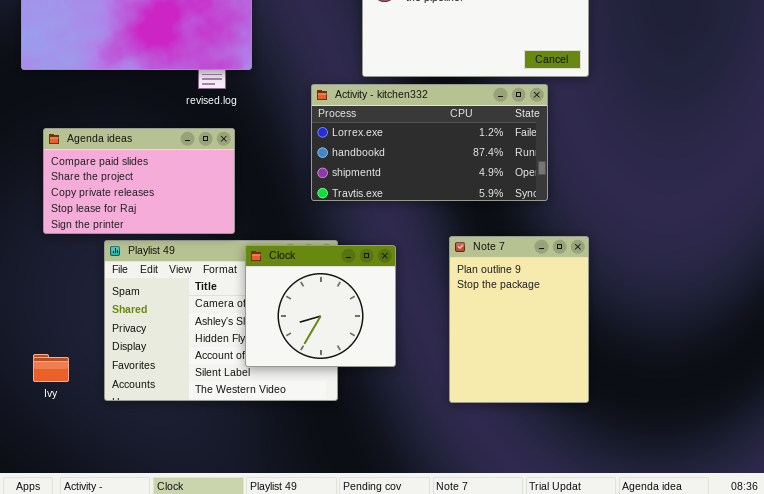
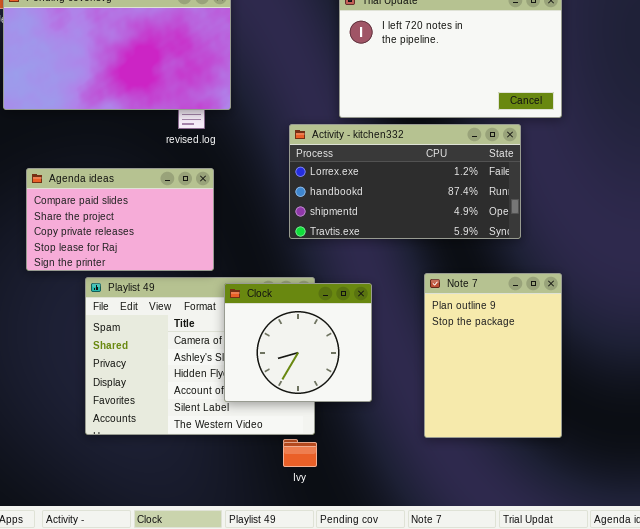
Ivy: [33,354,69,382] -> [283,439,317,467], moved

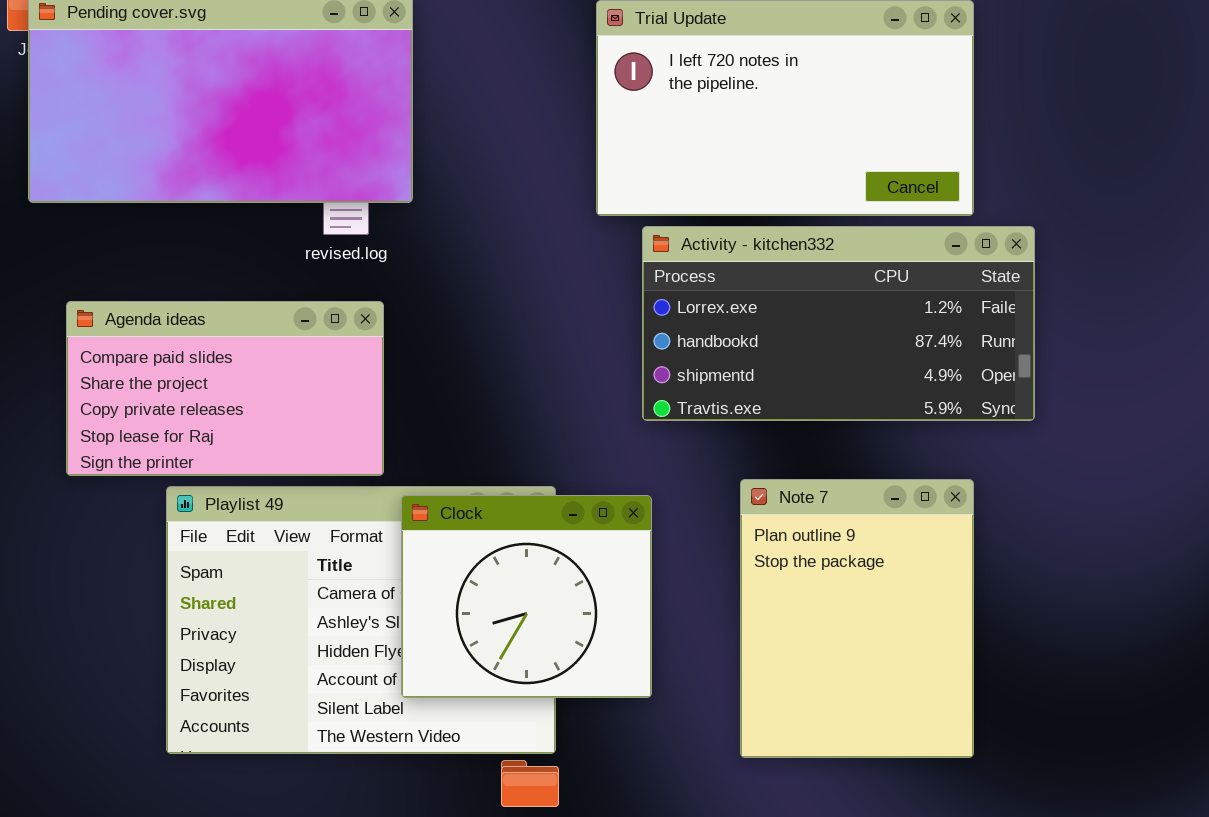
Activity - kitchen332: [289,124,521,239] -> [642,226,1035,421], moved

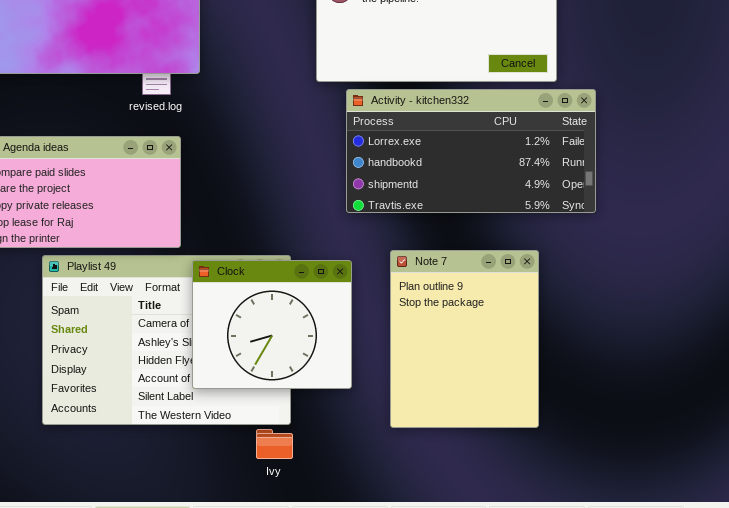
Note 7: [740,479,974,758] -> [390,250,539,428], moved

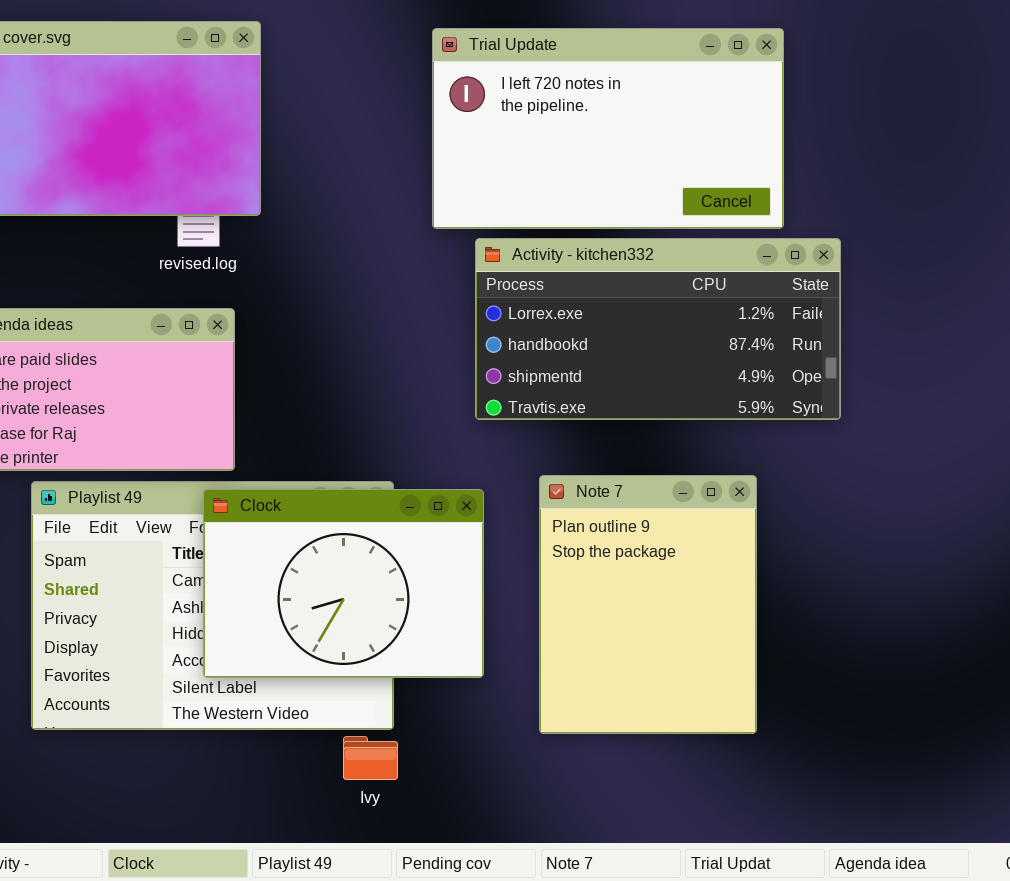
Clock: [192,260,352,389] -> [203,489,484,678], resized

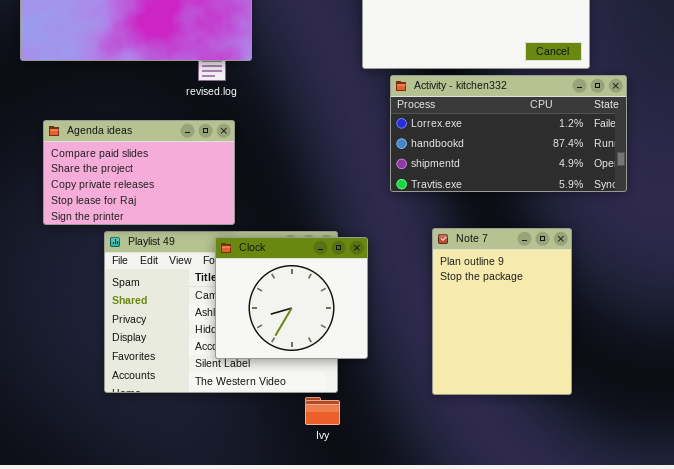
Clock: [203,489,484,678] -> [215,237,368,359], resized

